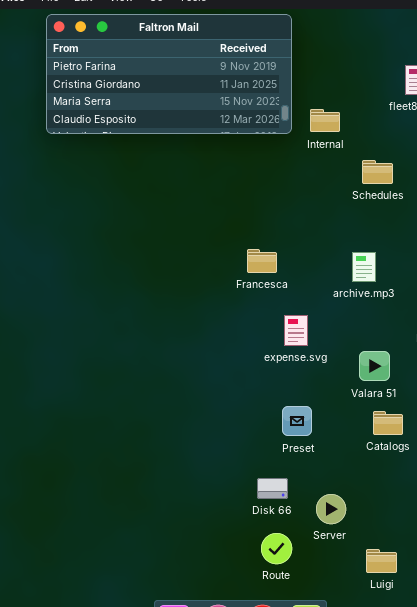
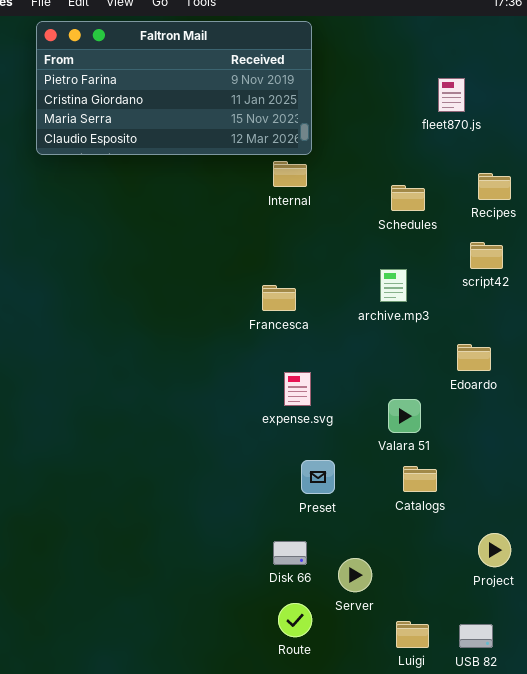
Internal: [310,109,340,132] -> [273,161,307,187], moved
archive.mp3: [352,252,376,282] -> [380,269,407,302], moved
expense.svg: [284,315,308,346] -> [284,372,311,406], moved

